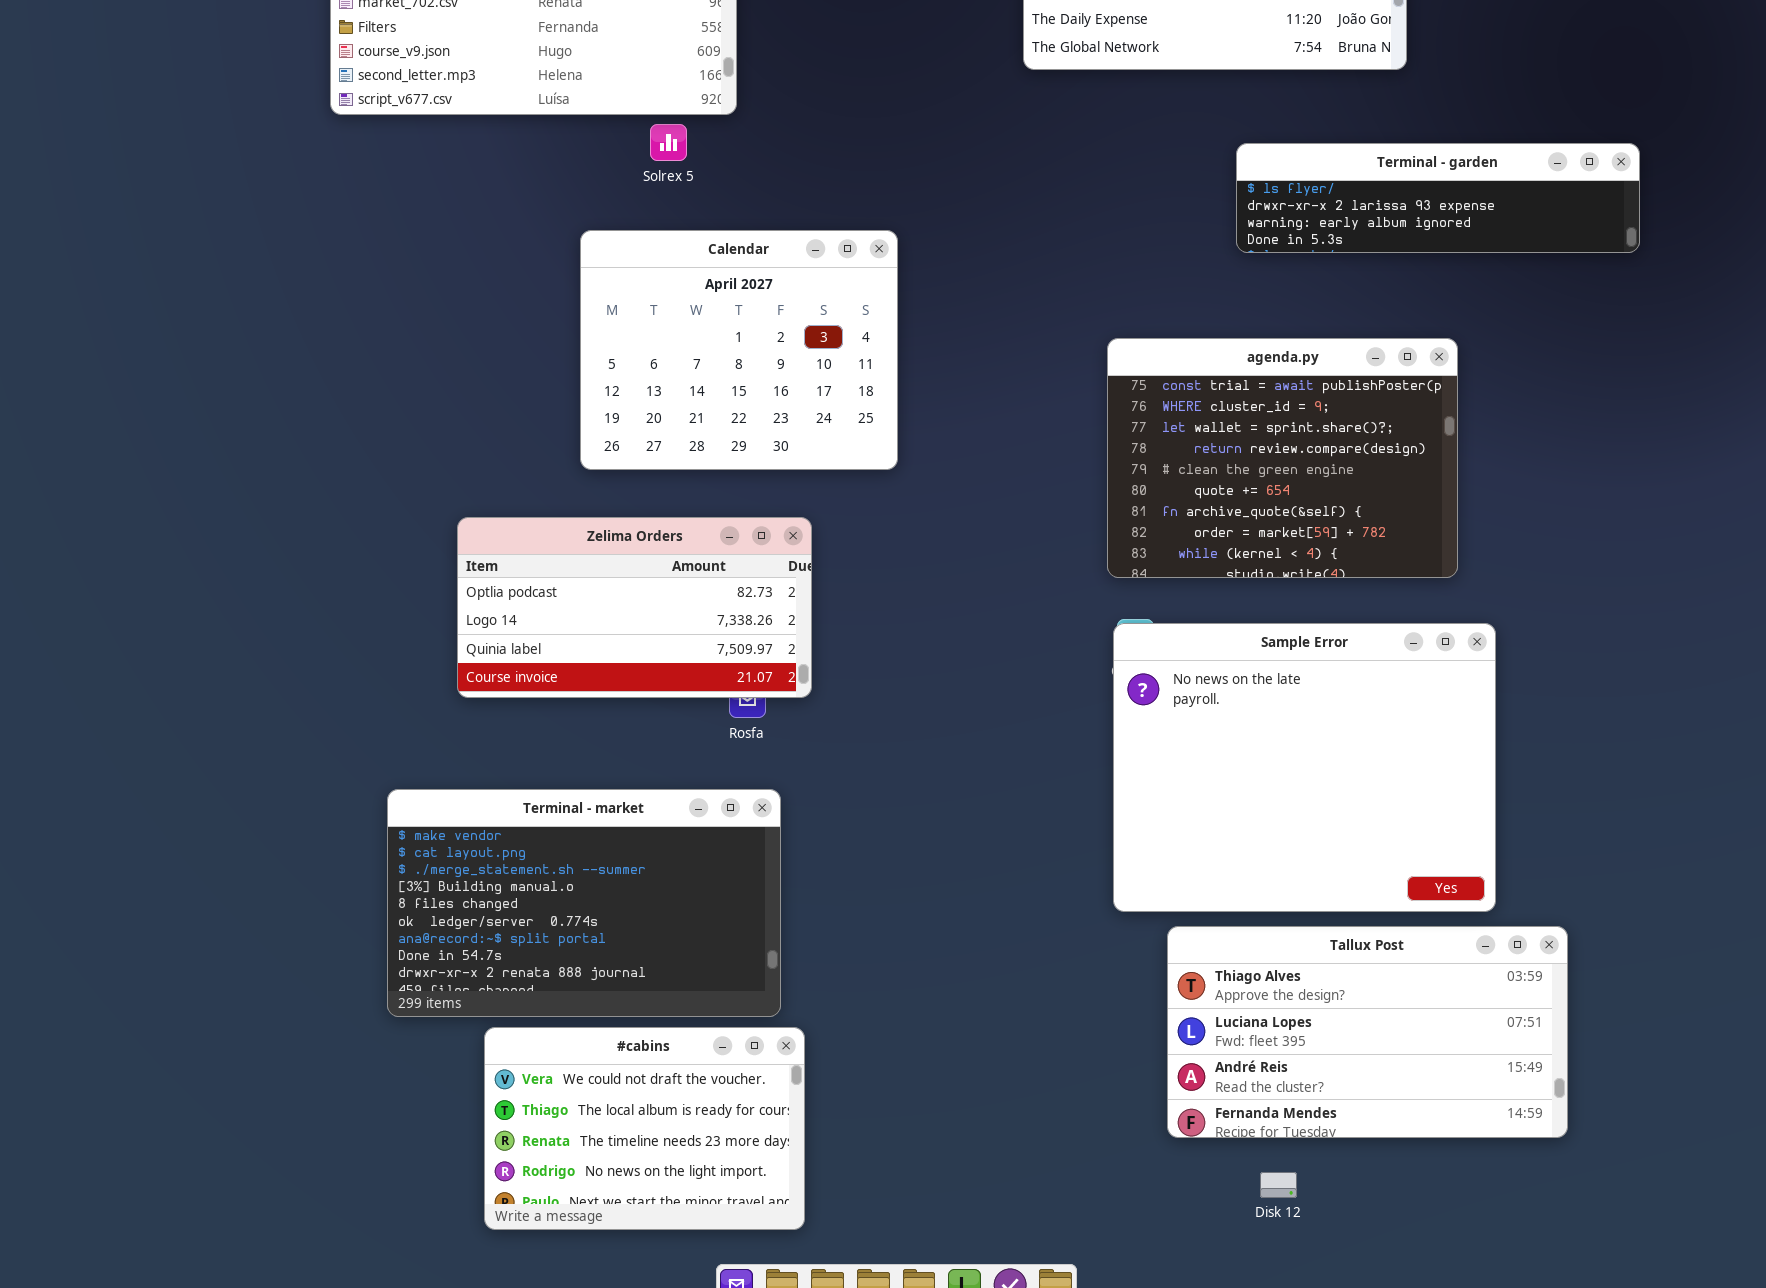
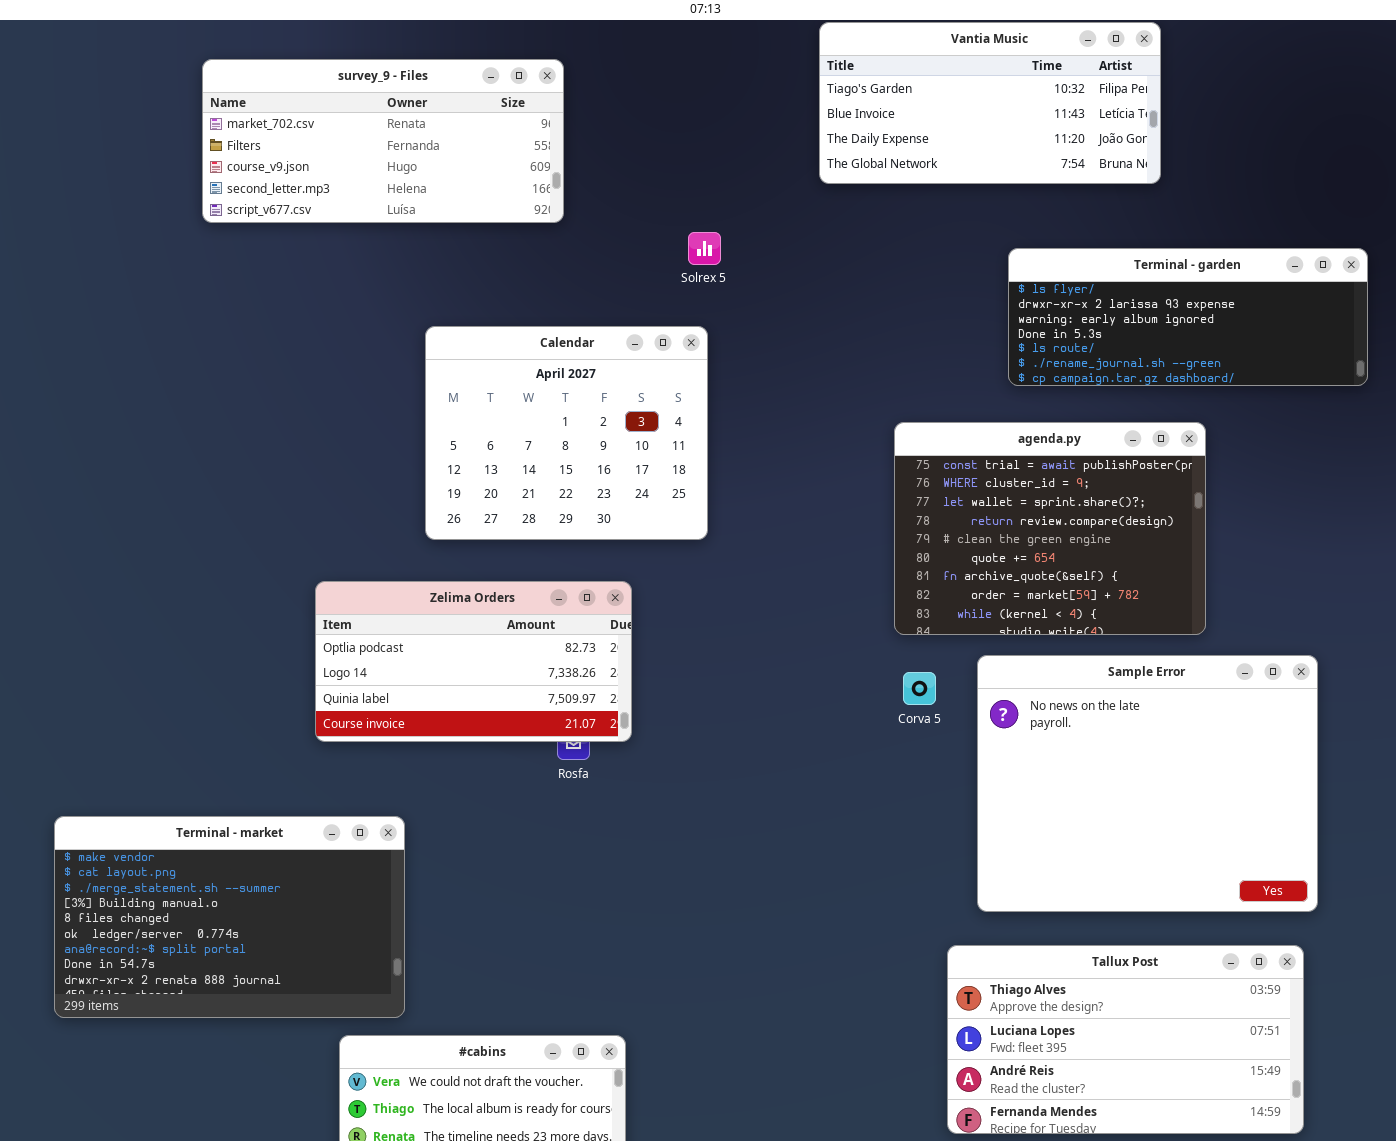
Solrex 5: [650,124,687,161] -> [688,232,721,265], moved
Terminal - garden: [1236,143,1640,253] -> [1008,248,1368,386], resized
Sample Error: [1113,623,1496,912] -> [977,655,1318,912], moved
Terminal - market: [387,789,781,1017] -> [54,816,405,1018], moved

